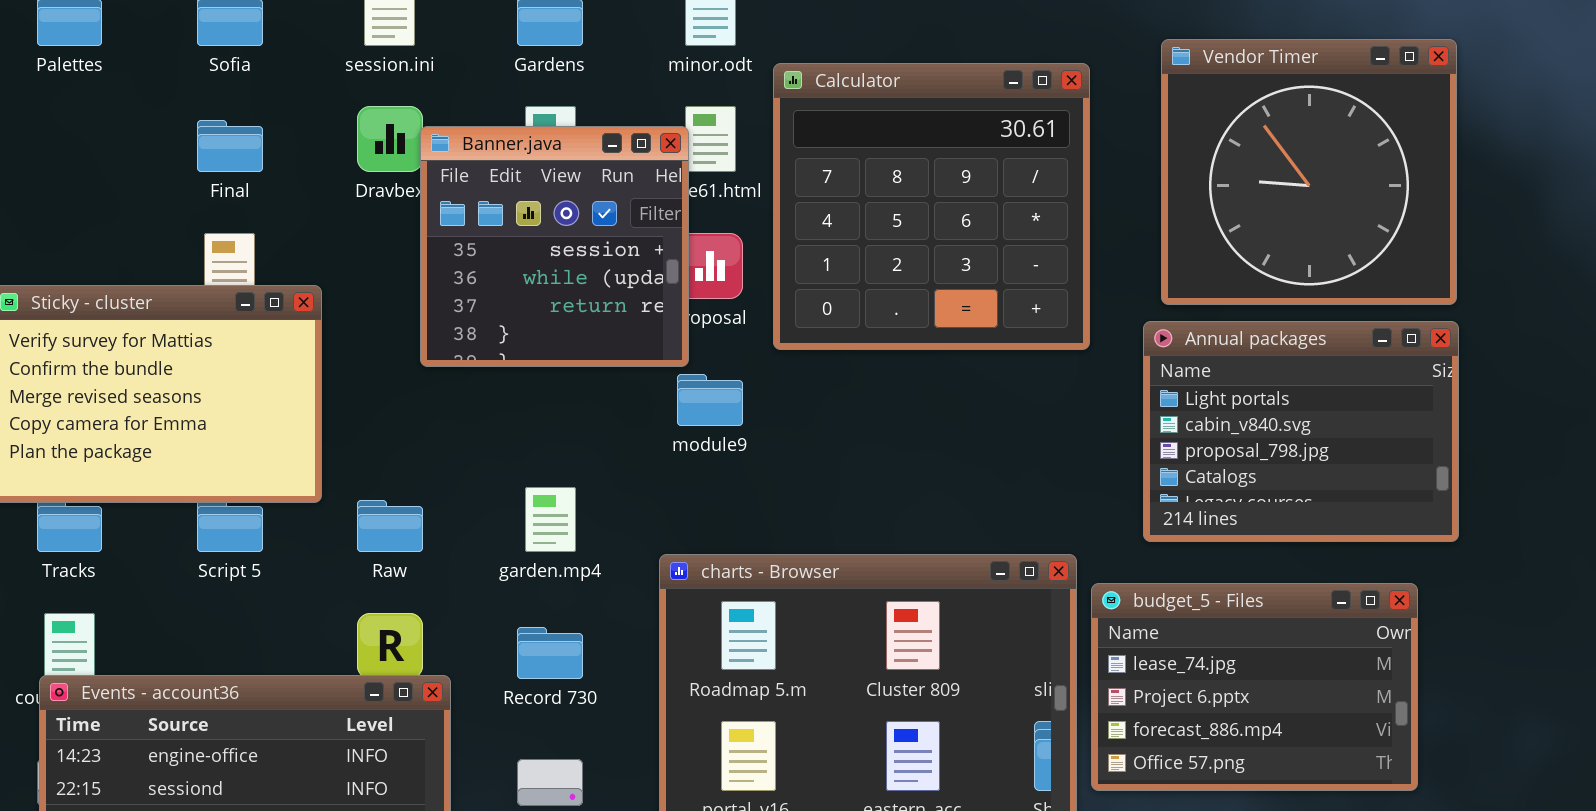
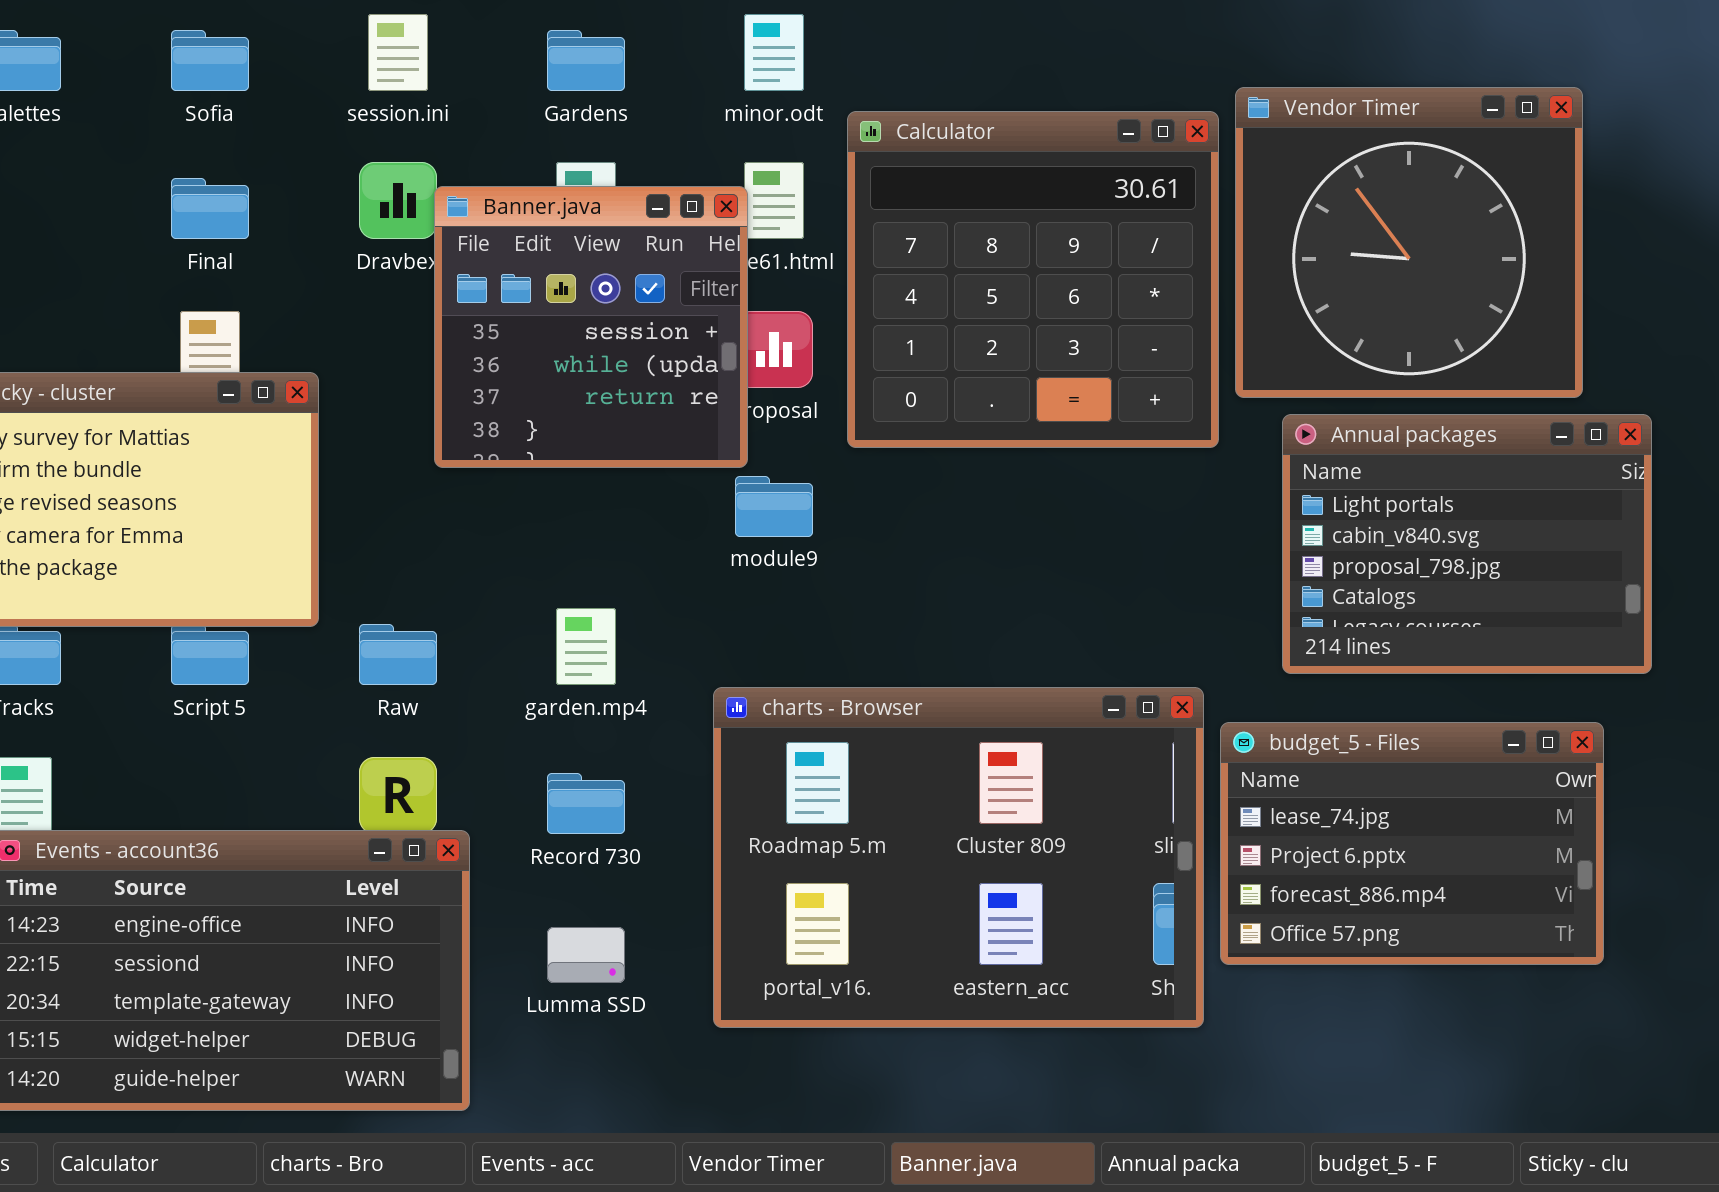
Vendor Timer: [1161,39,1457,305] -> [1235,87,1583,398], moved

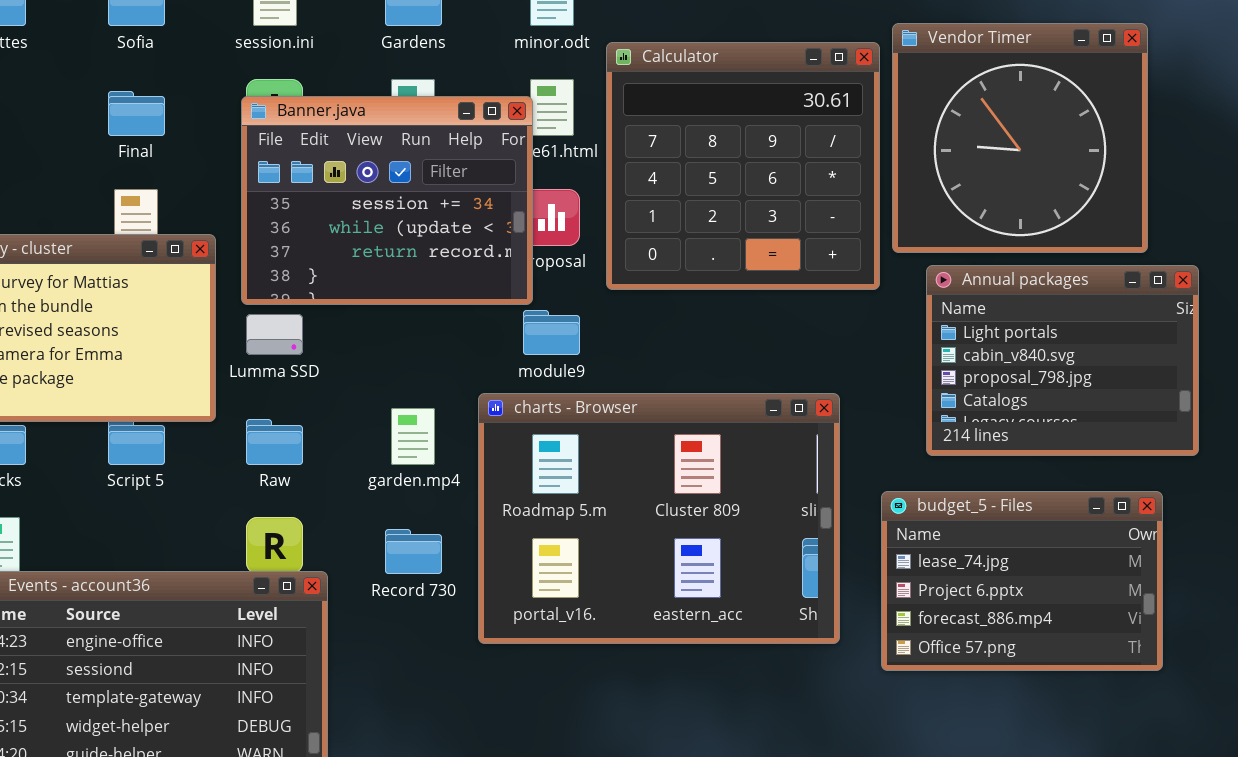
Banner.java: [434,186,748,468] -> [241,96,533,305], resized
charts - Browser: [713,687,1204,1028] -> [478,393,840,644], moved
Lumma SSD: [547,927,625,983] -> [246,314,303,355], moved

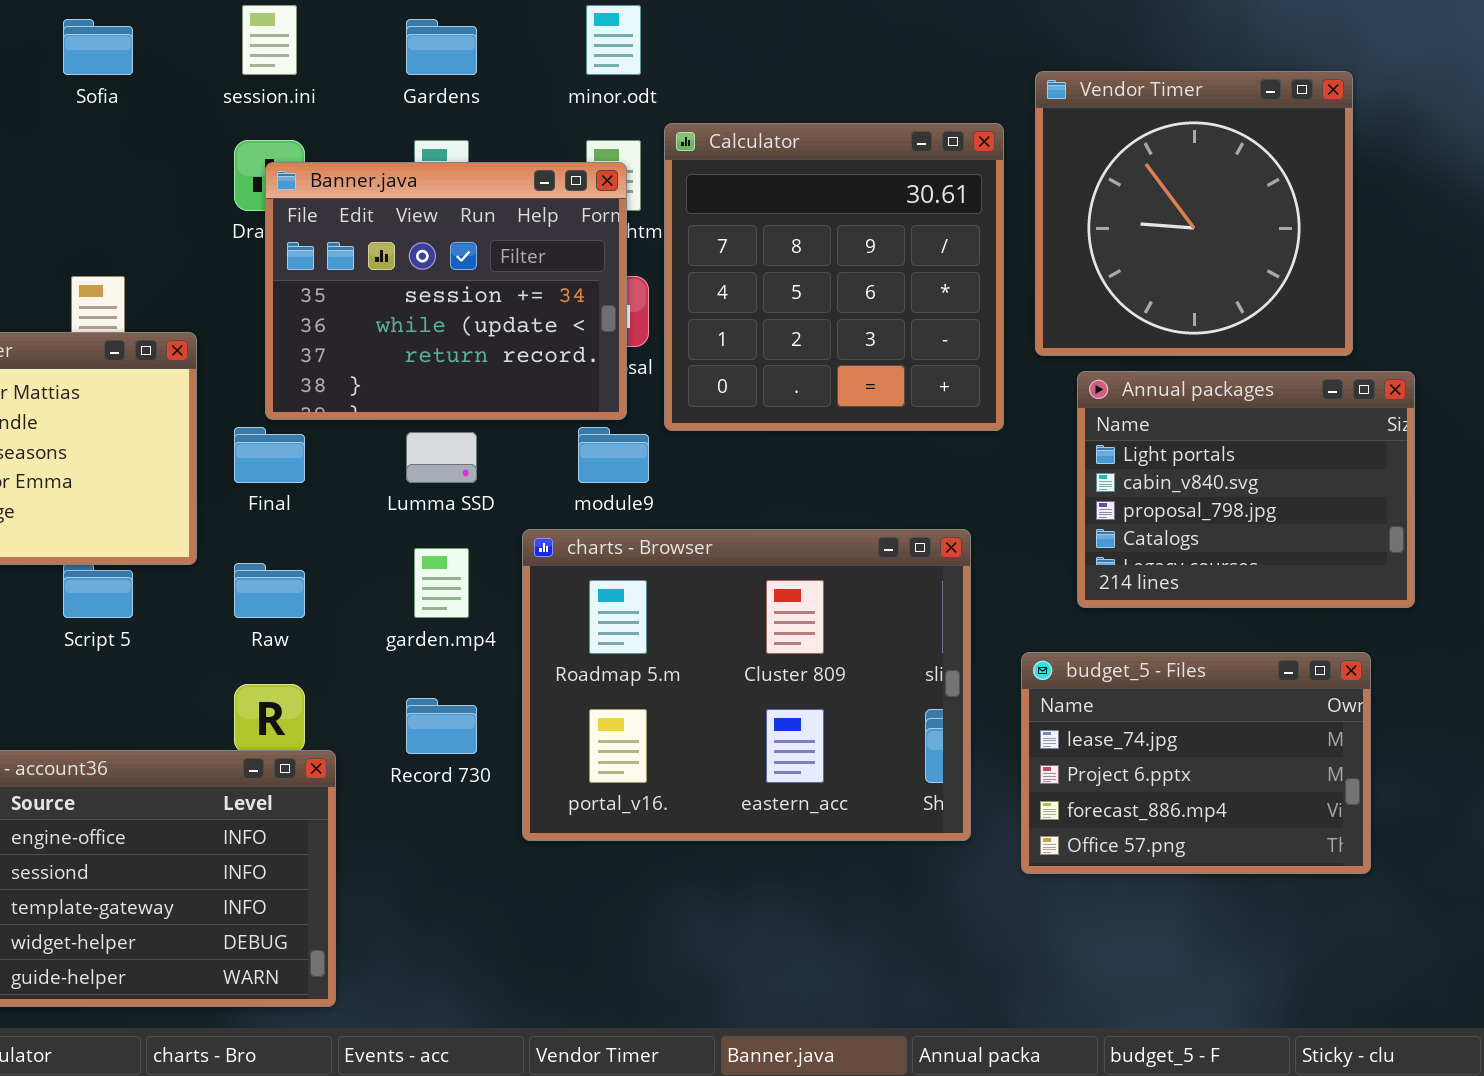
Calculator: [606,42,880,290] -> [664,123,1004,431], moved
Final: [108,91,165,136] -> [234,427,305,483], moved
Banner.java: [241,96,533,305] -> [265,162,627,420], moved
Lumma SSD: [246,314,303,355] -> [406,432,477,483], moved

